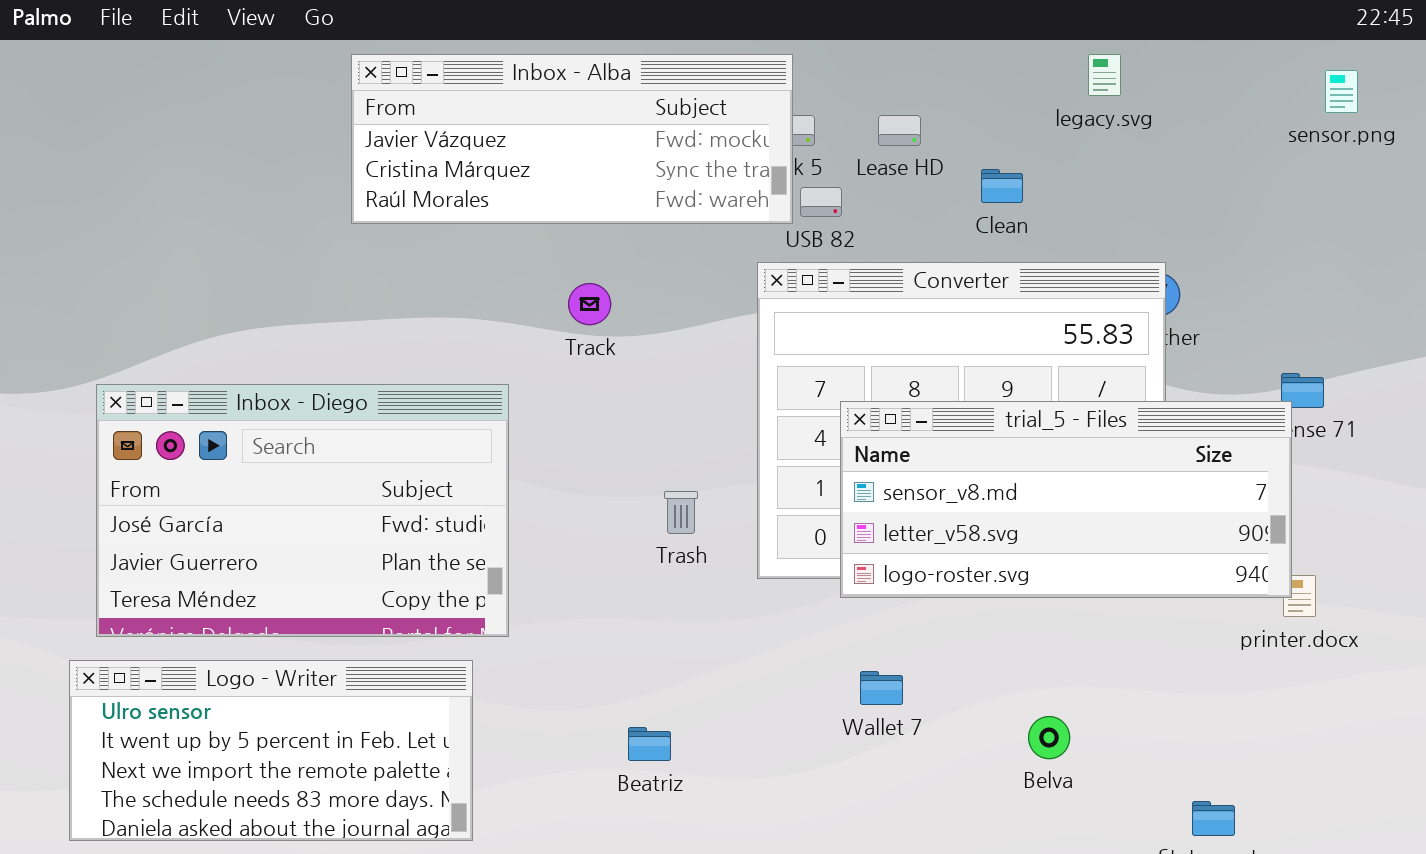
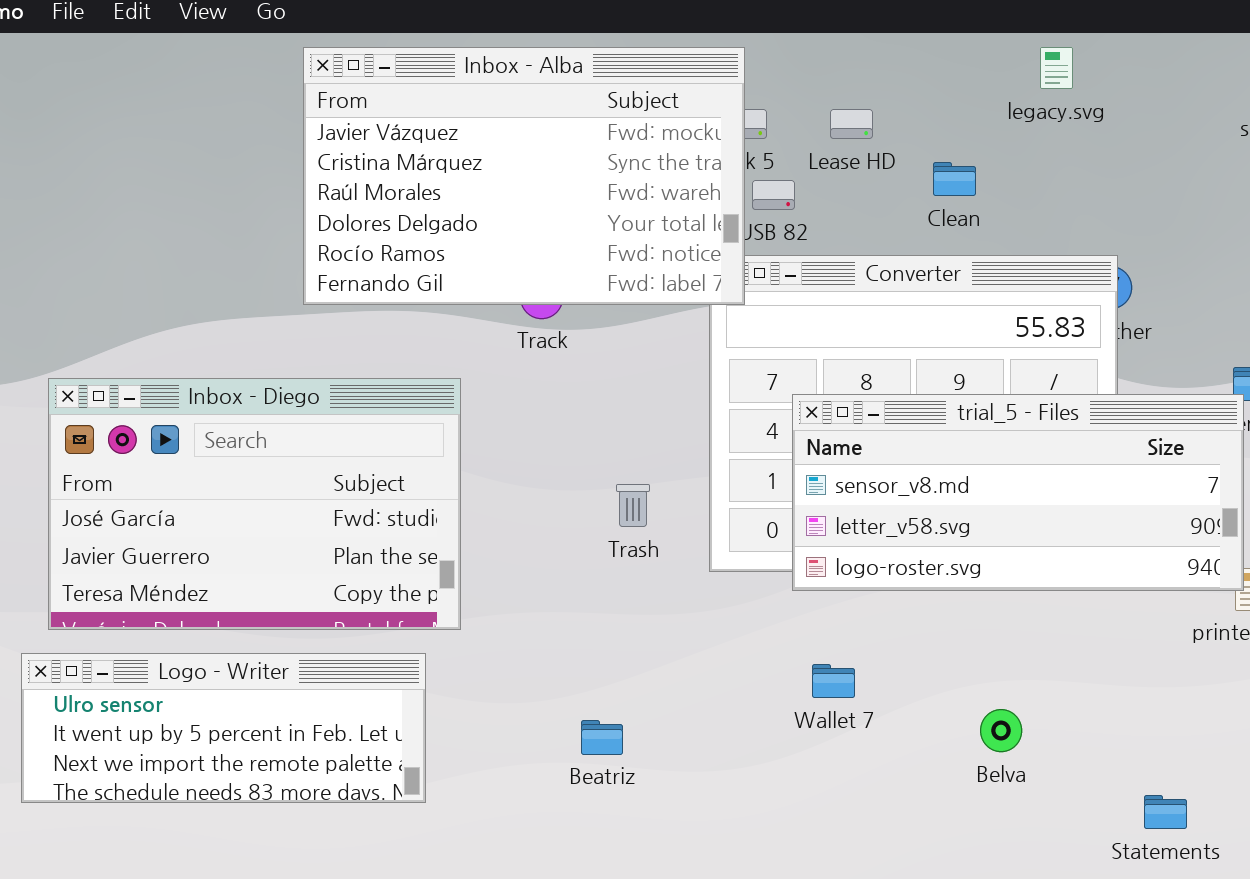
Inbox - Alba: [351,54,793,224] -> [303,47,745,305], resized
Logo - Writer: [69,660,473,841] -> [21,653,426,803], resized

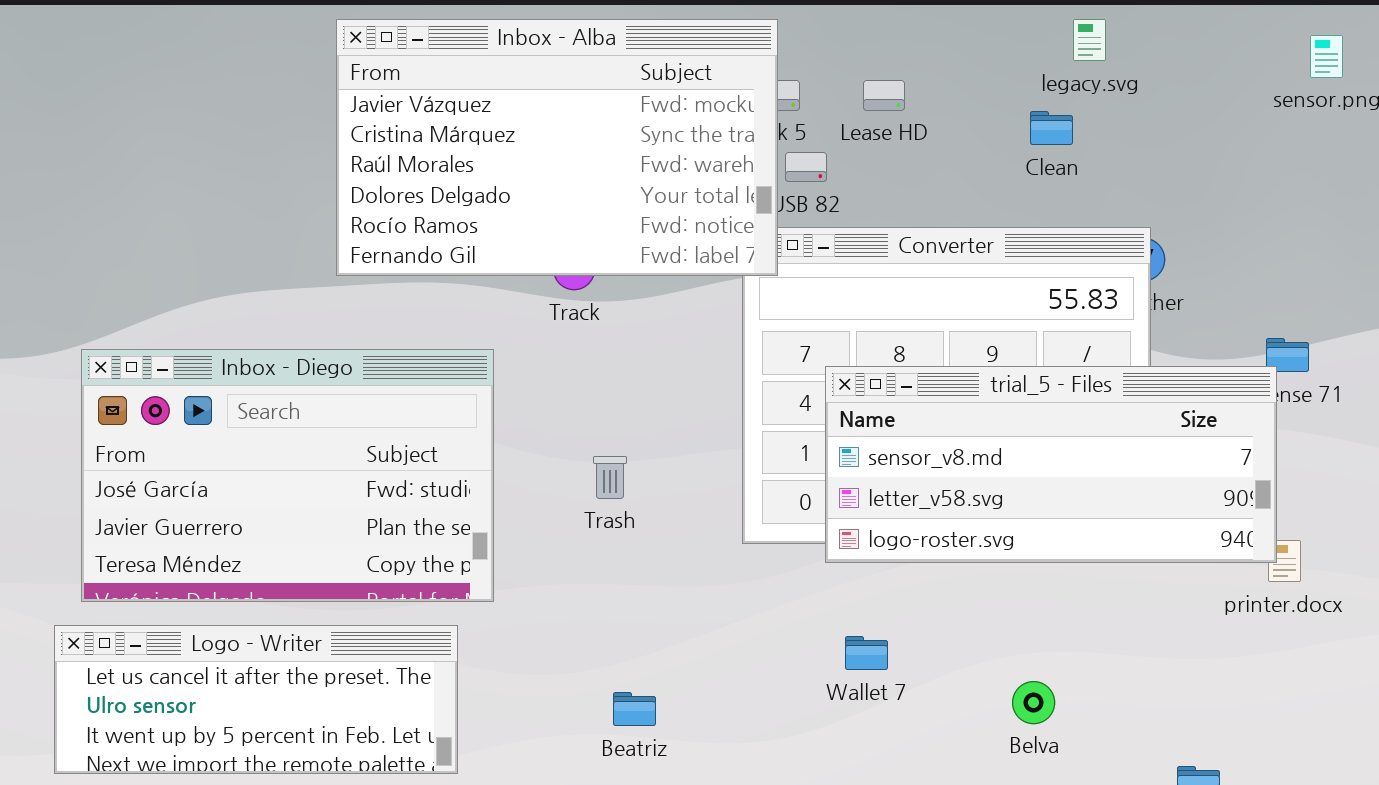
Clean: [933,162,976,196] -> [1030,111,1073,145], moved
Trash: [616,484,650,527] -> [593,456,627,499], moved
Logo - Writer: [21,653,426,803] -> [54,625,458,774], scrolled up 1 row

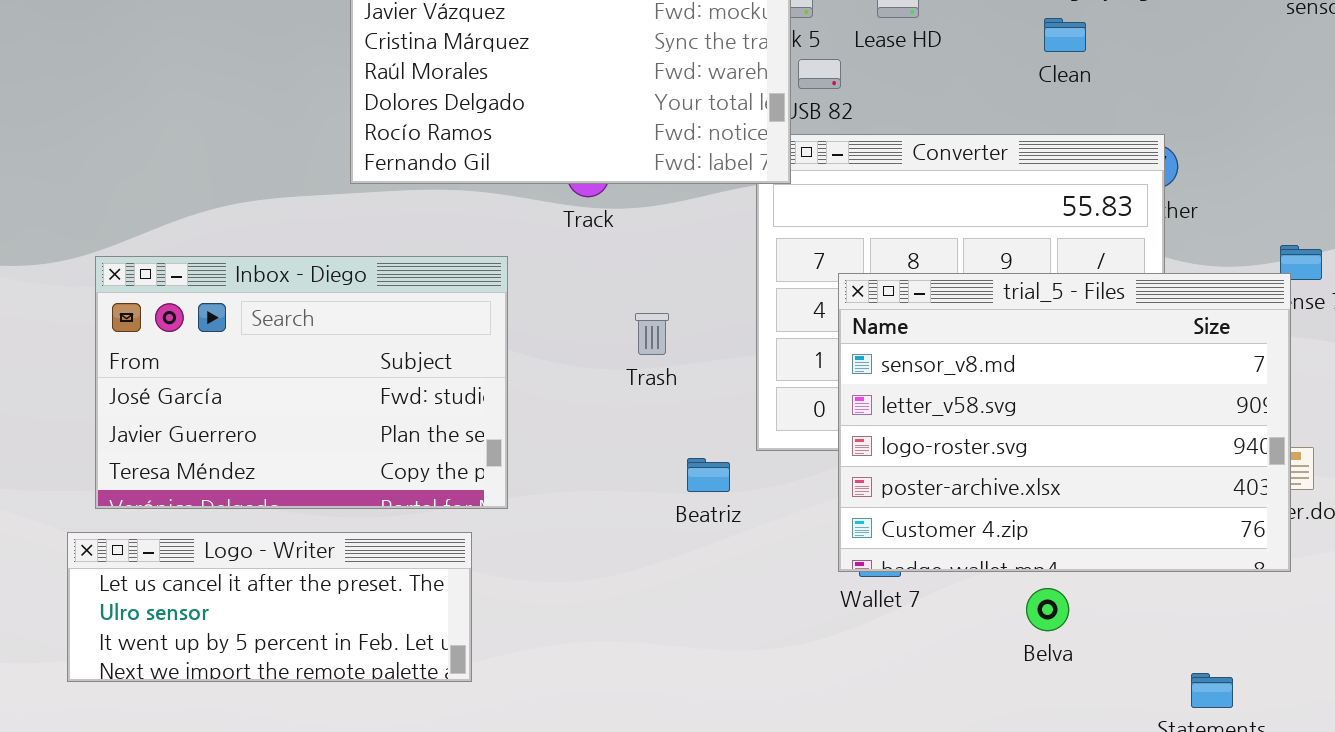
trial_5 - Files: [825,366,1277,563] -> [838,273,1291,572], resized
Trash: [593,456,627,499] -> [635,313,669,355], moved
Beatriz: [613,692,656,726] -> [687,458,730,492], moved

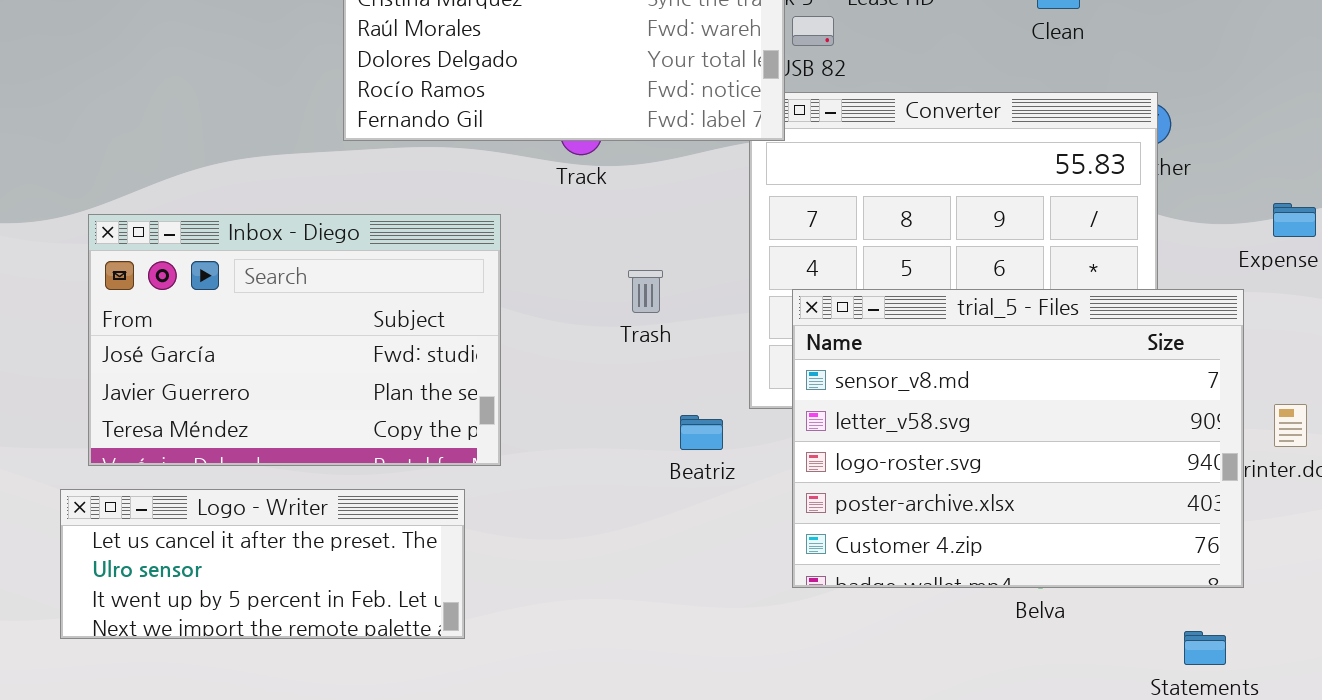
trial_5 - Files: [838,273,1291,572] -> [792,289,1244,588], moved

